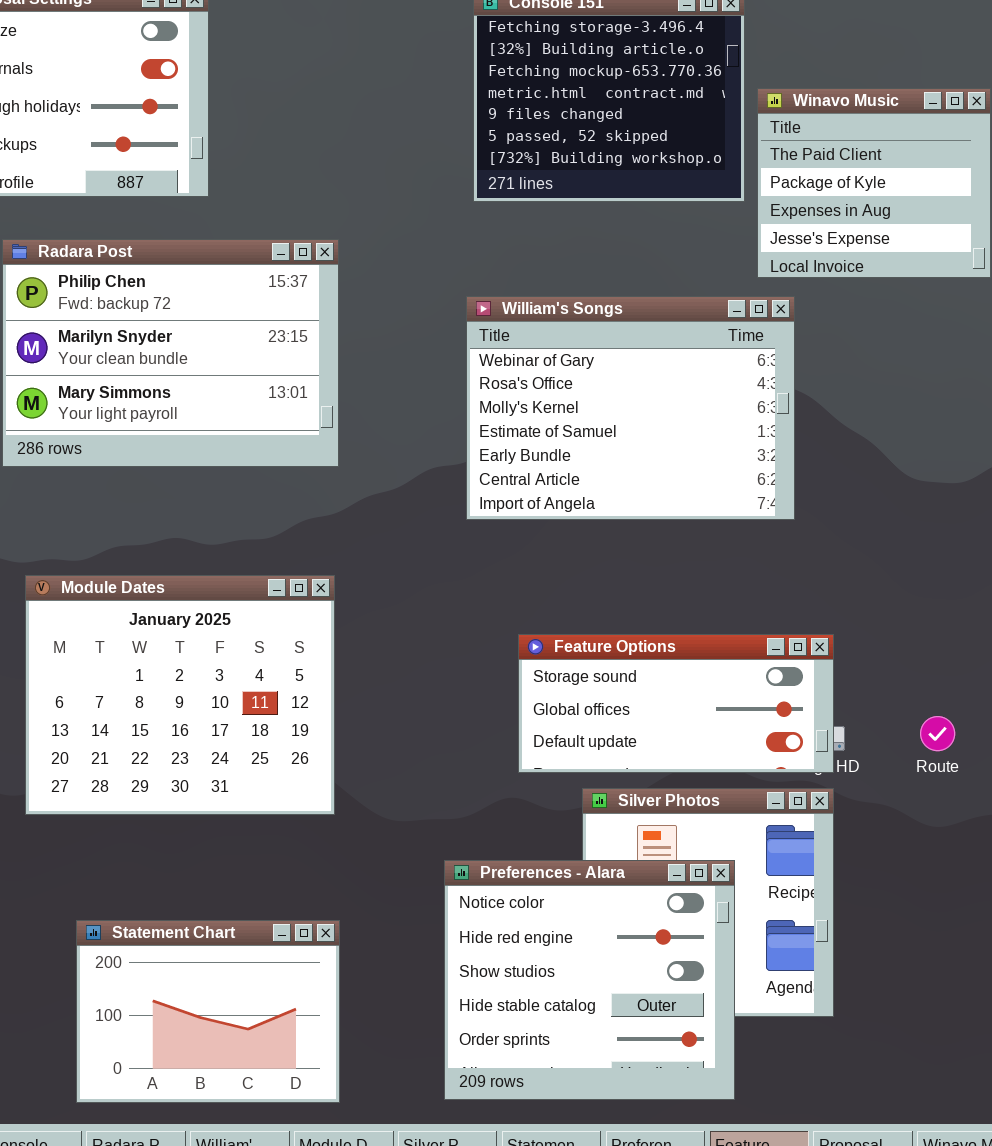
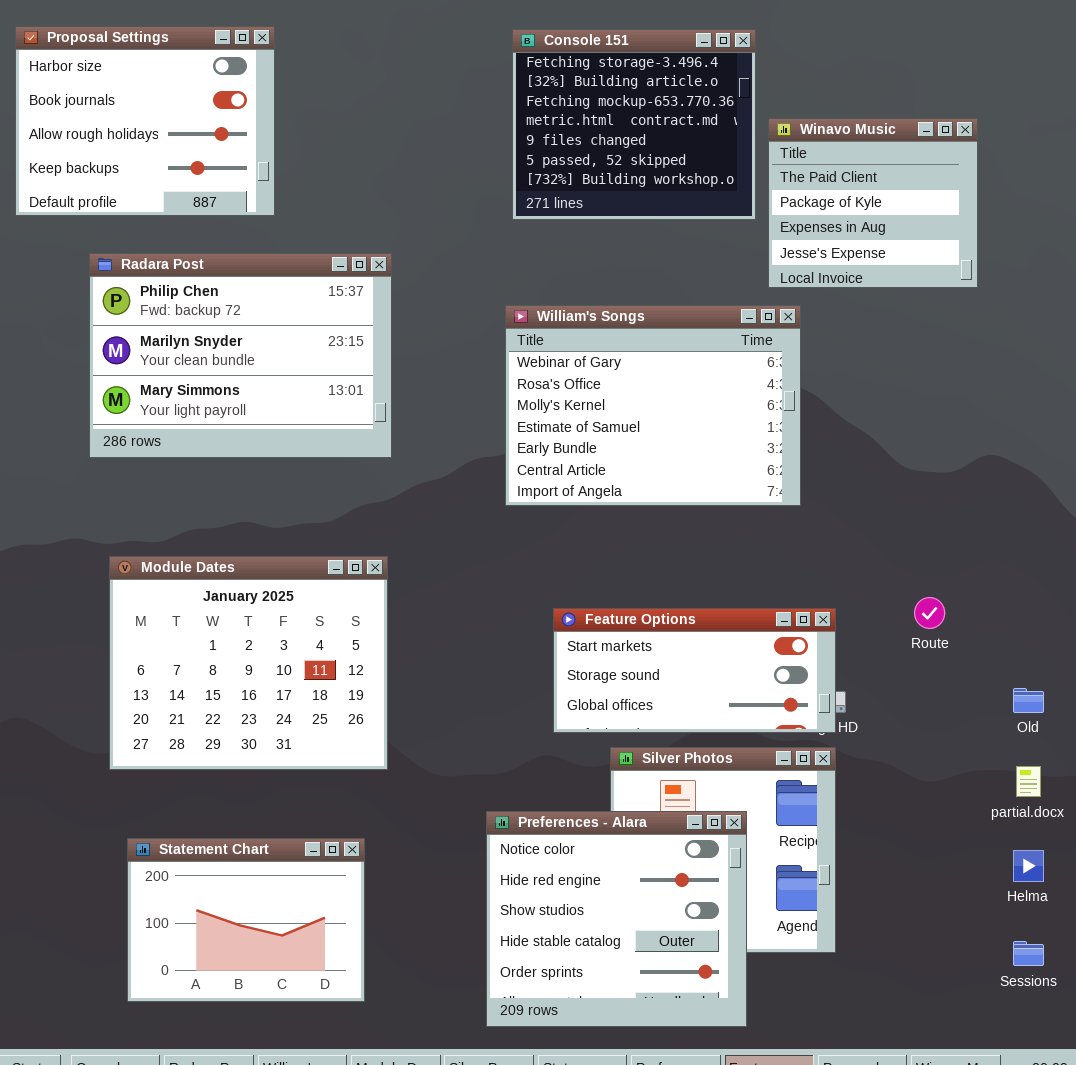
Feature Options: [518,634,834,773] -> [553,608,836,733], scrolled up 1 row
Route: [920,716,955,751] -> [914,597,945,629], moved
Statement Chart: [76,920,340,1103] -> [127,838,365,1002], moved

